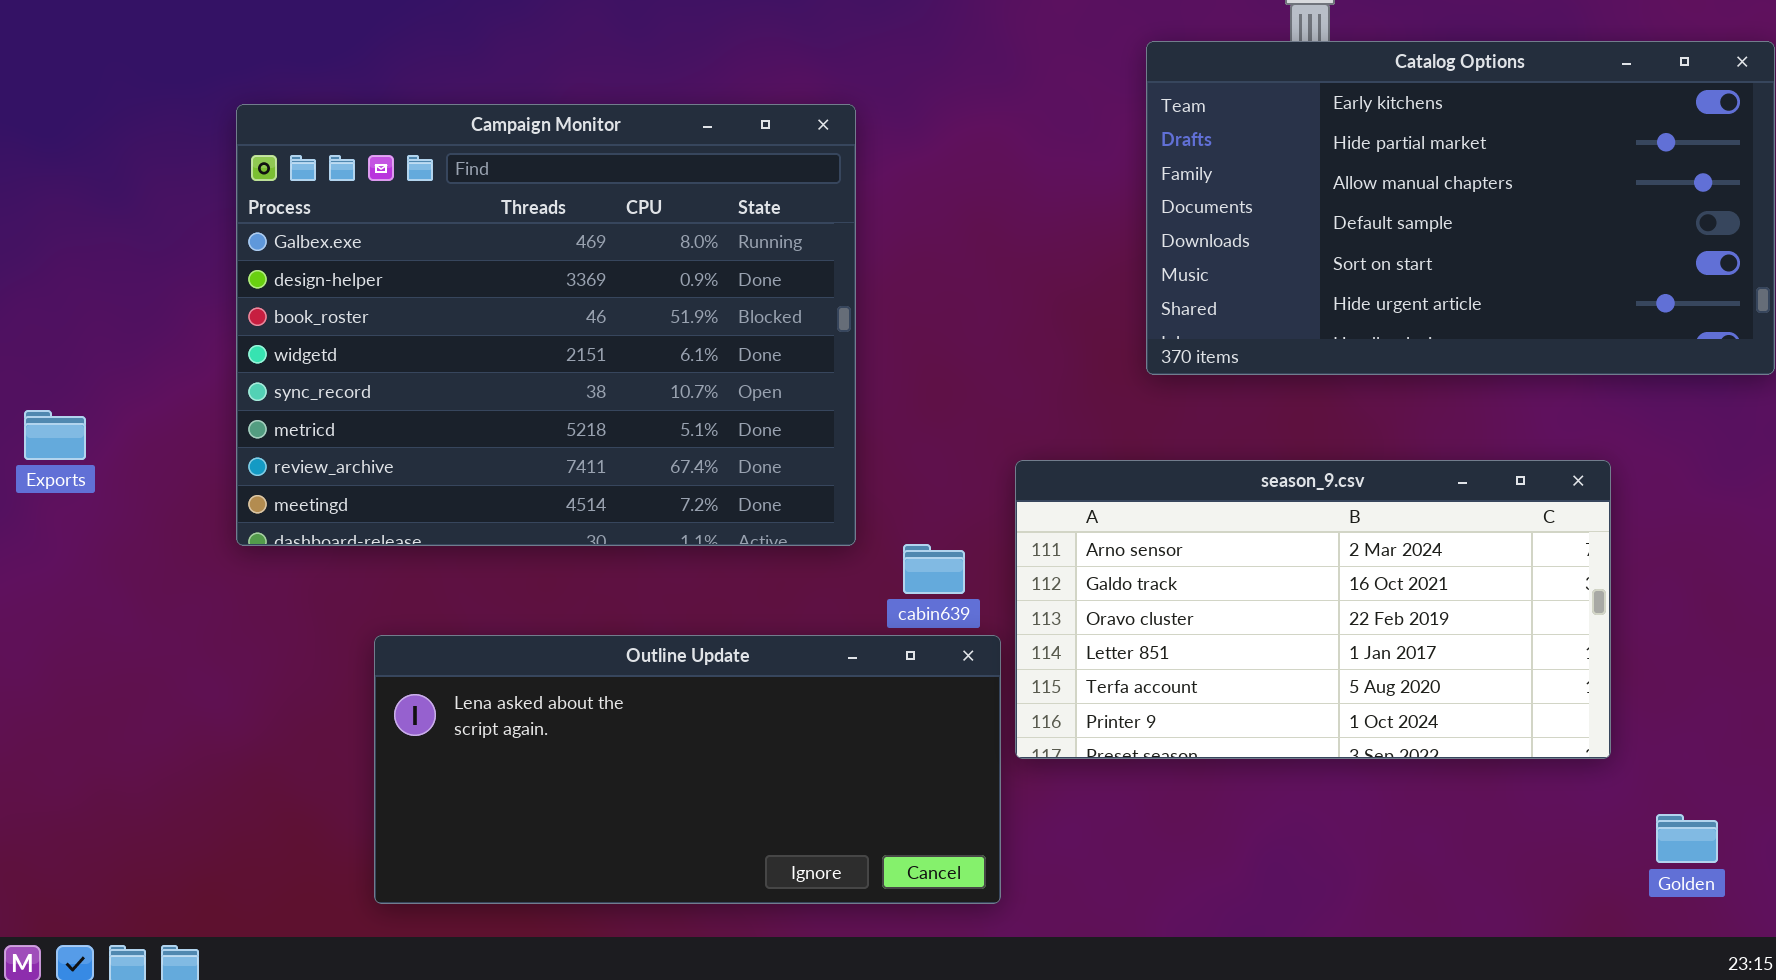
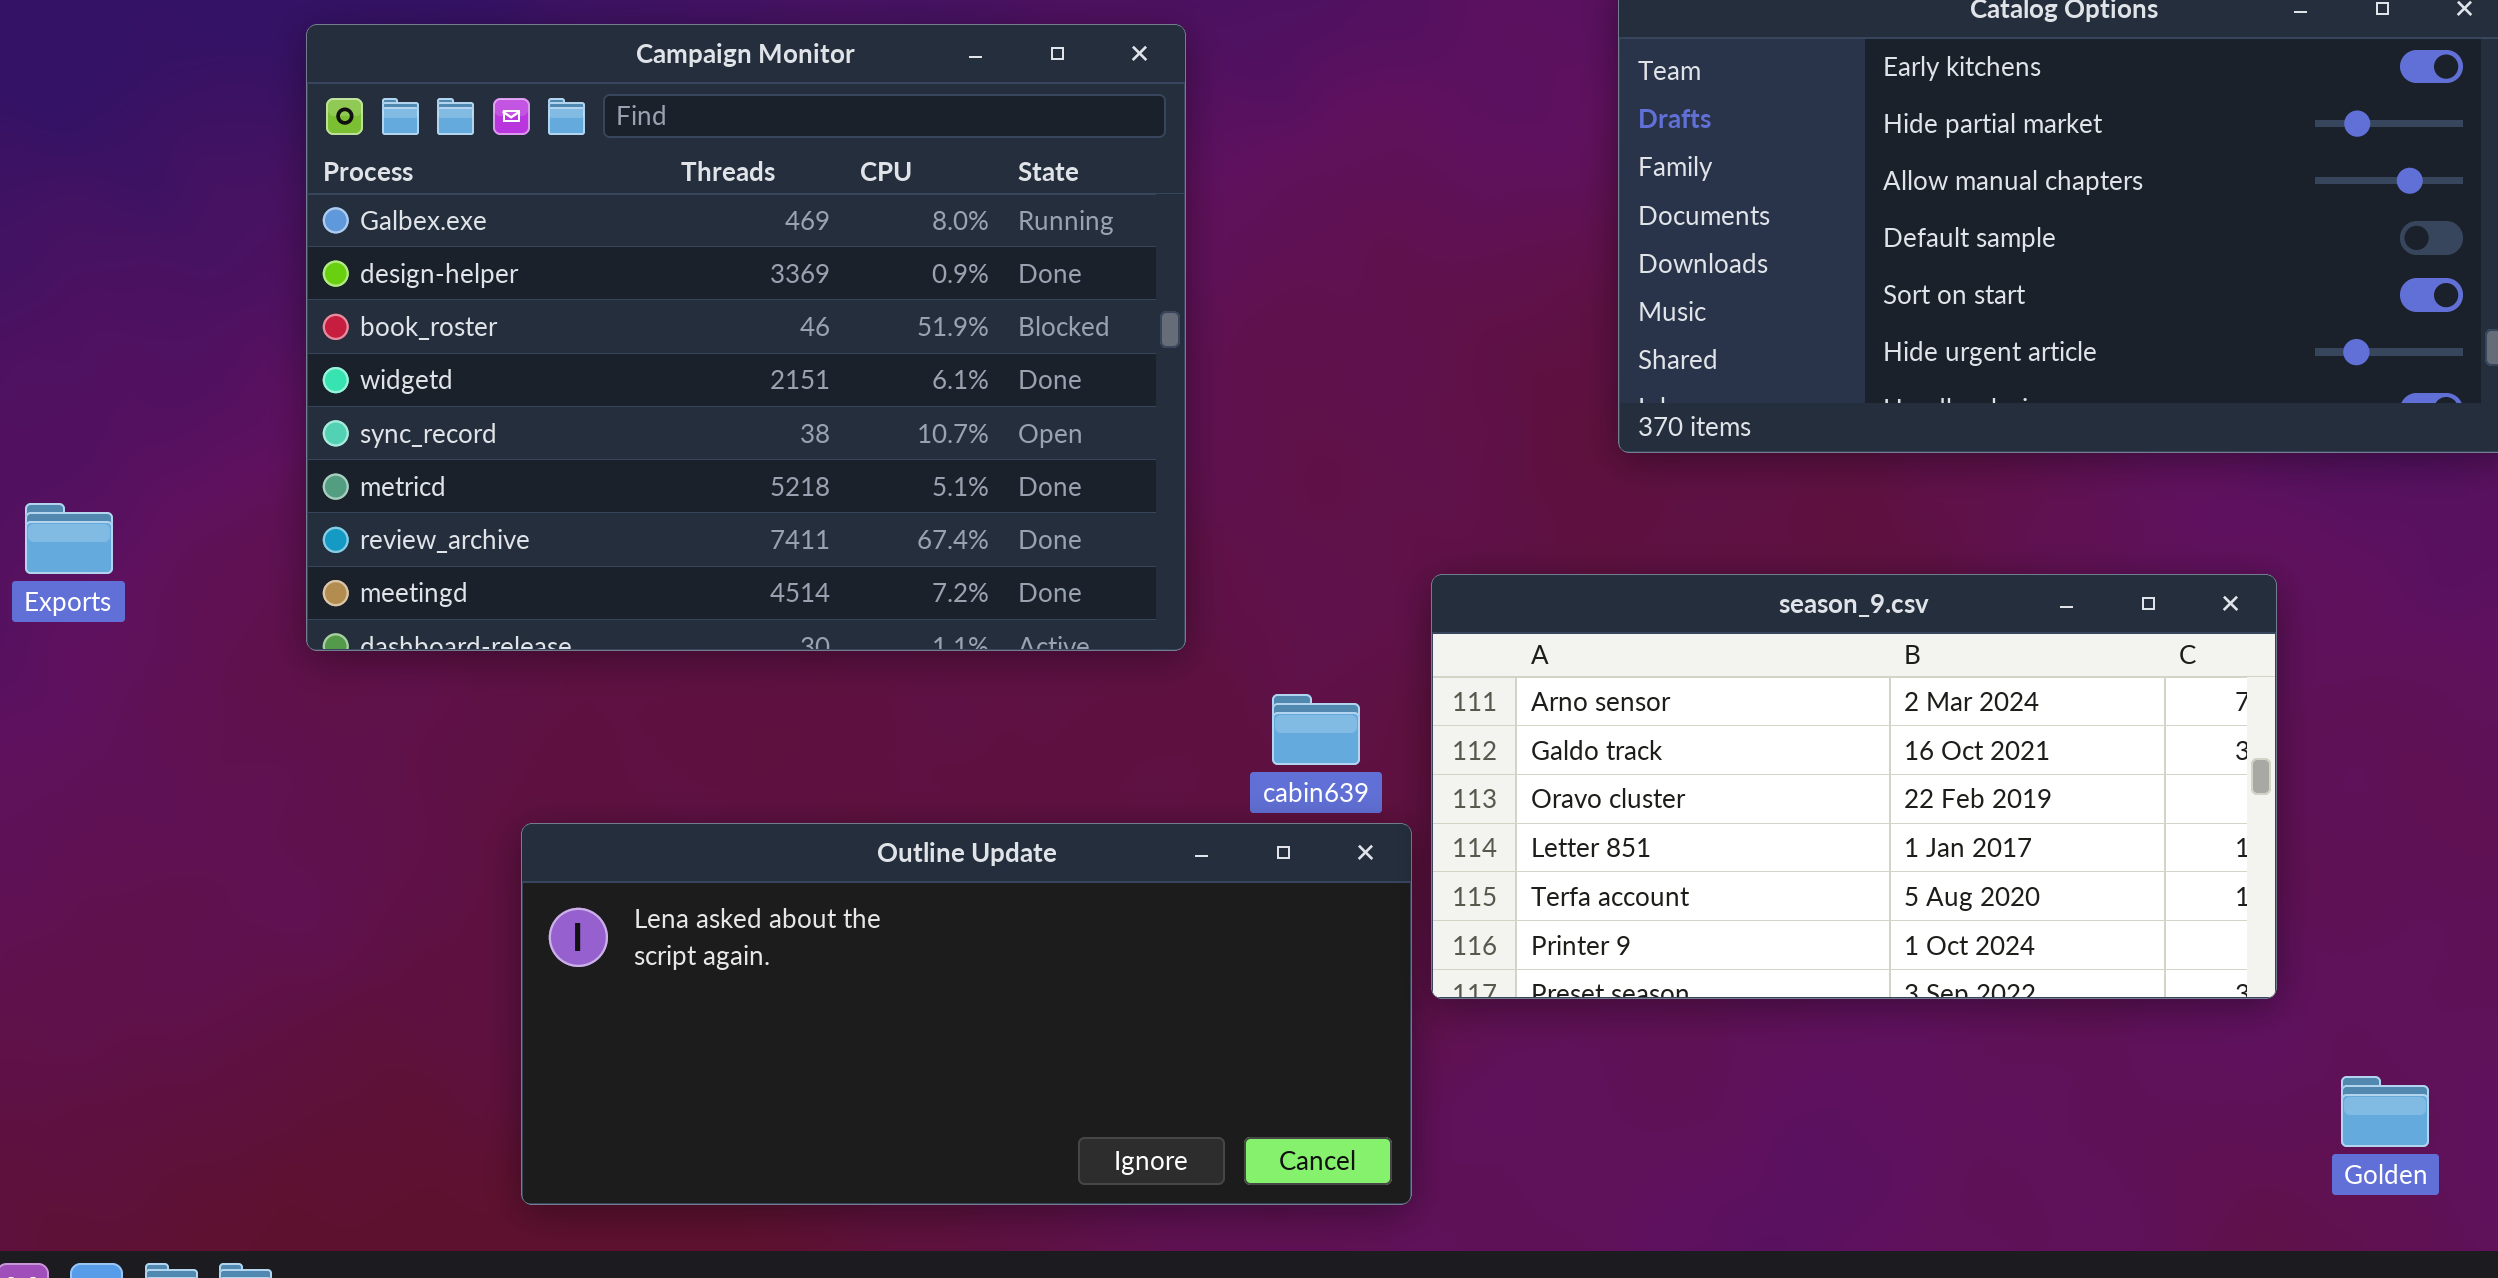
Campaign Monitor: [236,104,856,546] -> [306,24,1186,651], moved

